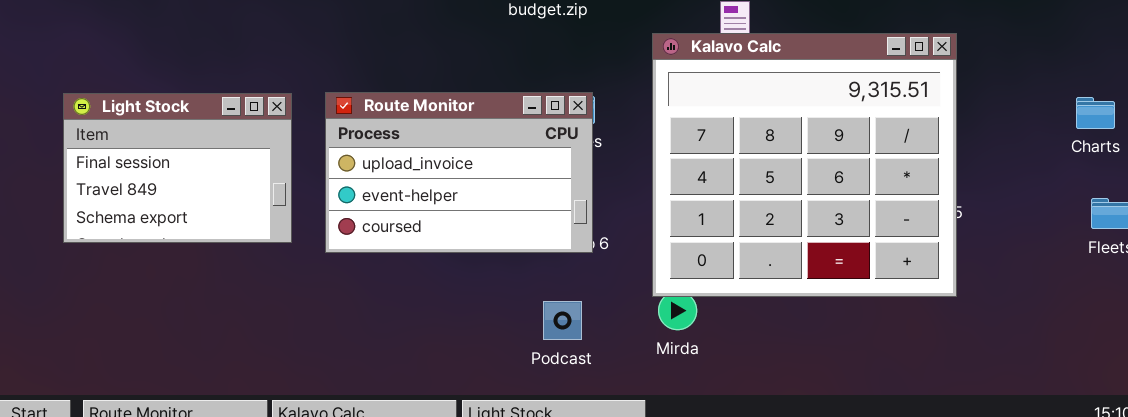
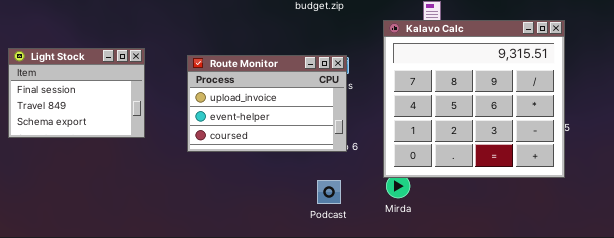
Light Stock: [63,93,292,243] -> [8,48,145,138], moved

